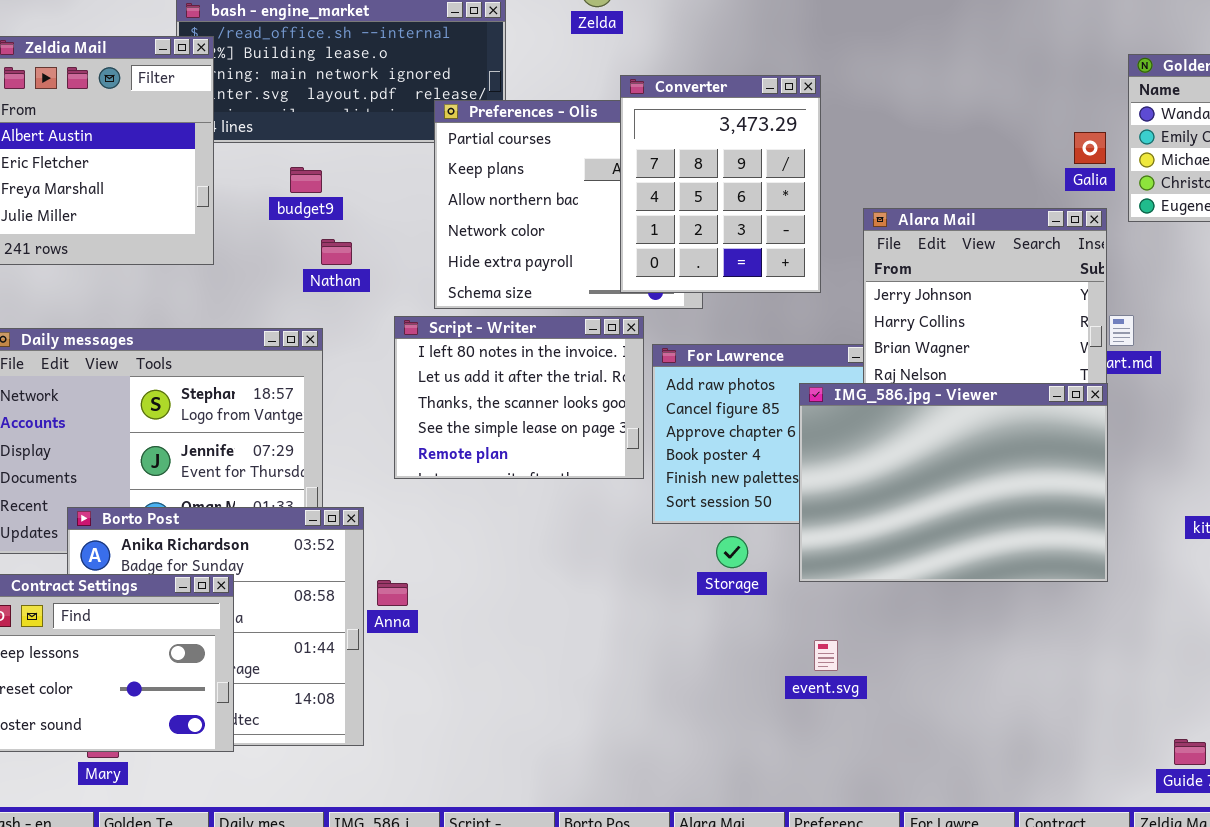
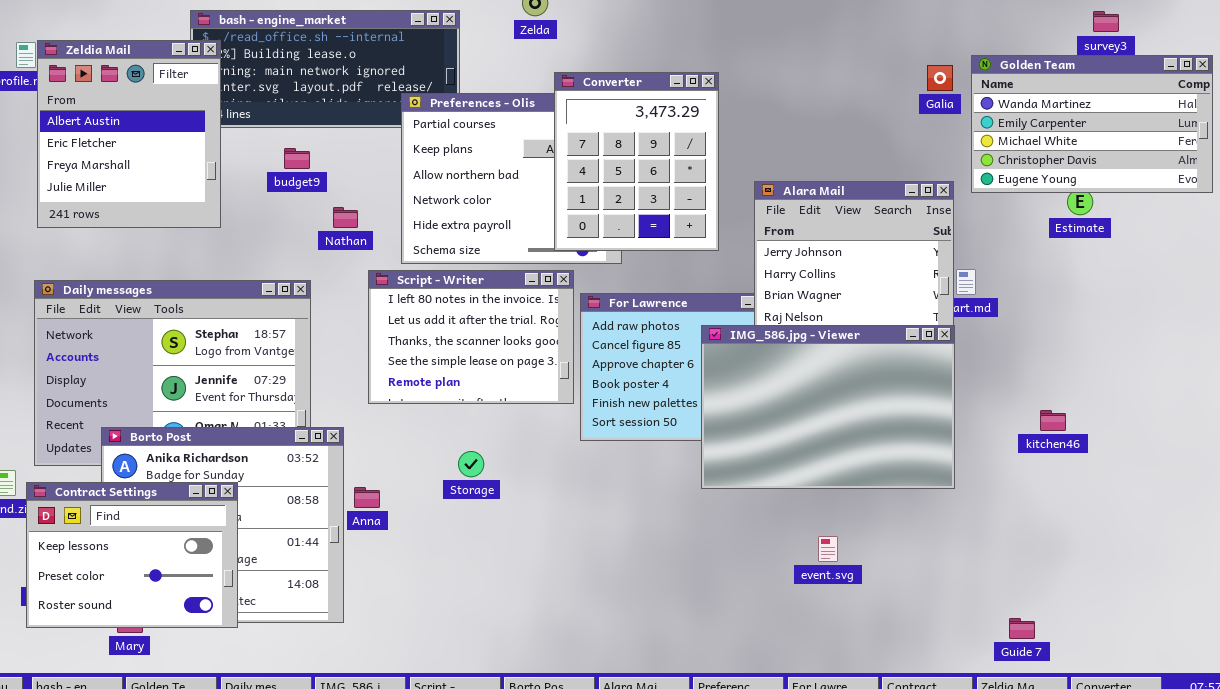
Galia: [1074,132,1106,164] -> [927,65,953,91], moved
Nathan: [321,239,352,265] -> [333,207,358,228], moved
Storage: [716,536,748,568] -> [458,451,484,477], moved
event.svg: [814,640,838,671] -> [818,536,838,562], moved

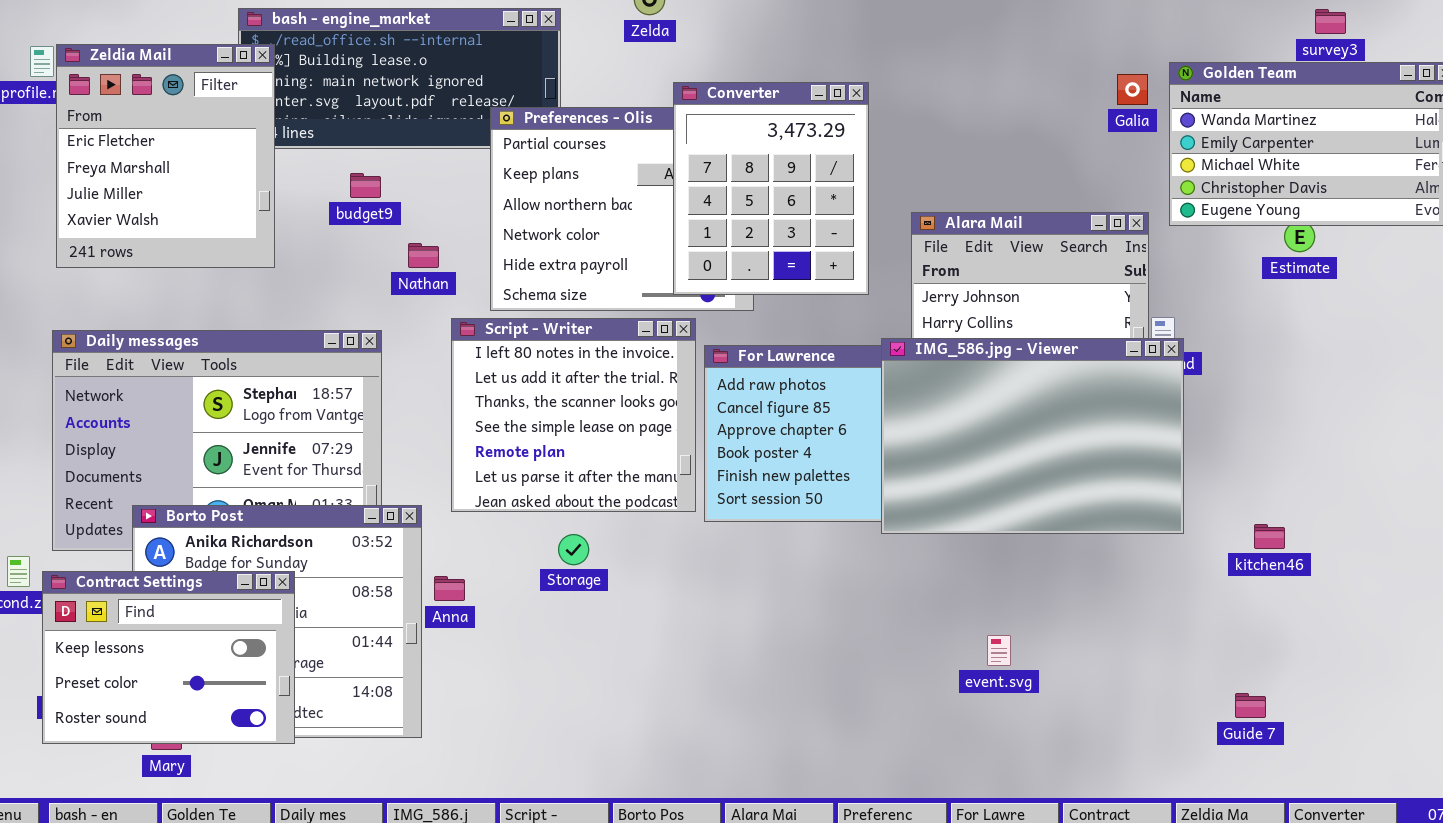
Zeldia Mail: [37,40,221,228] -> [56,44,275,268], scrolled down 1 row
Script - Writer: [368,270,574,404] -> [451,318,696,512], resized
IMG_586.jpg - Viewer: [701,325,955,489] -> [881,338,1184,534], moved
kitchen46: [1040,410,1066,431] -> [1254,524,1285,549], moved
Guide 7: [1009,618,1035,639] -> [1235,693,1266,718], moved

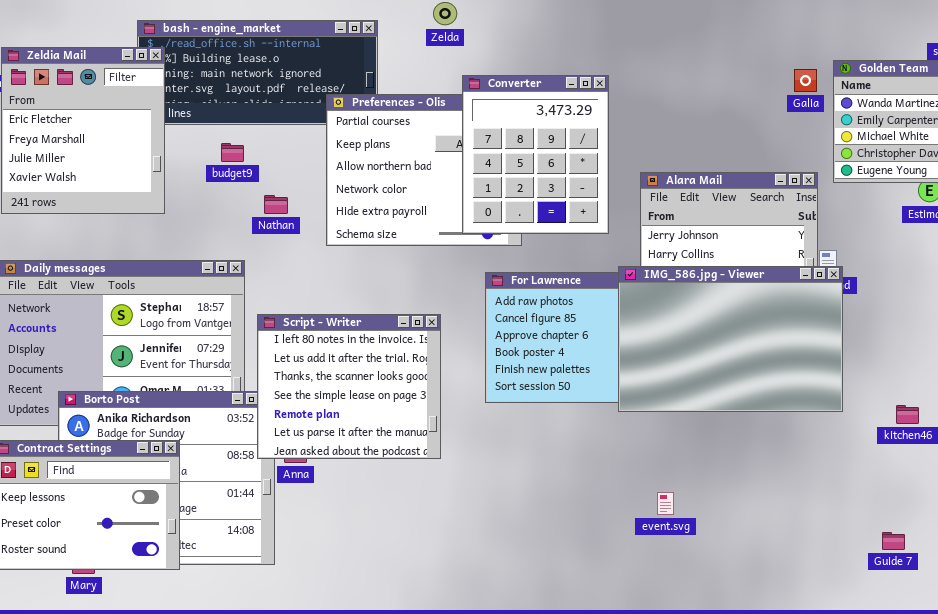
Script - Writer: [451,318,696,512] -> [257,314,441,459], moved
event.svg: [987,635,1011,666] -> [657,492,674,515], moved

